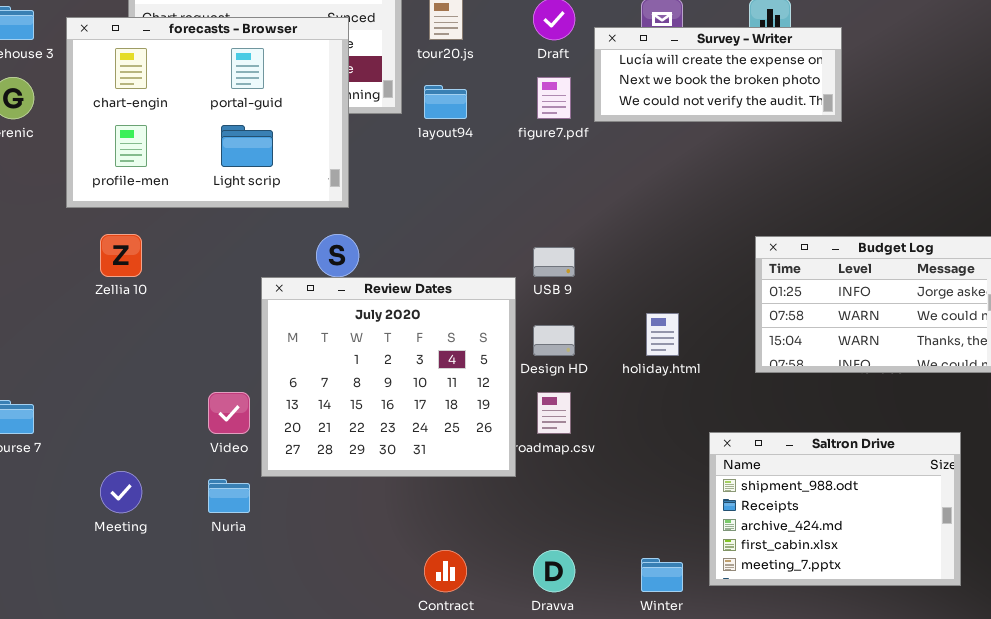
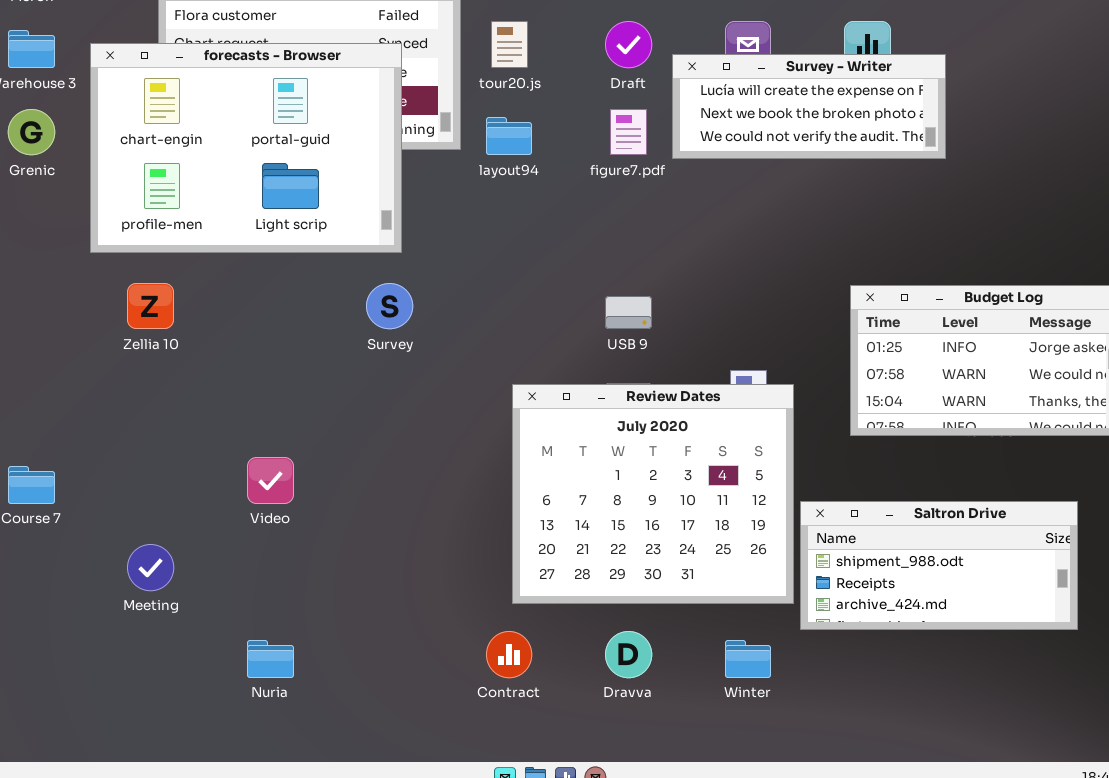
Review Dates: [261,277,516,477] -> [512,384,794,604], moved
Saltron Drive: [709,432,961,586] -> [800,501,1078,630], resized
Nuria: [208,479,250,513] -> [247,640,294,678], moved

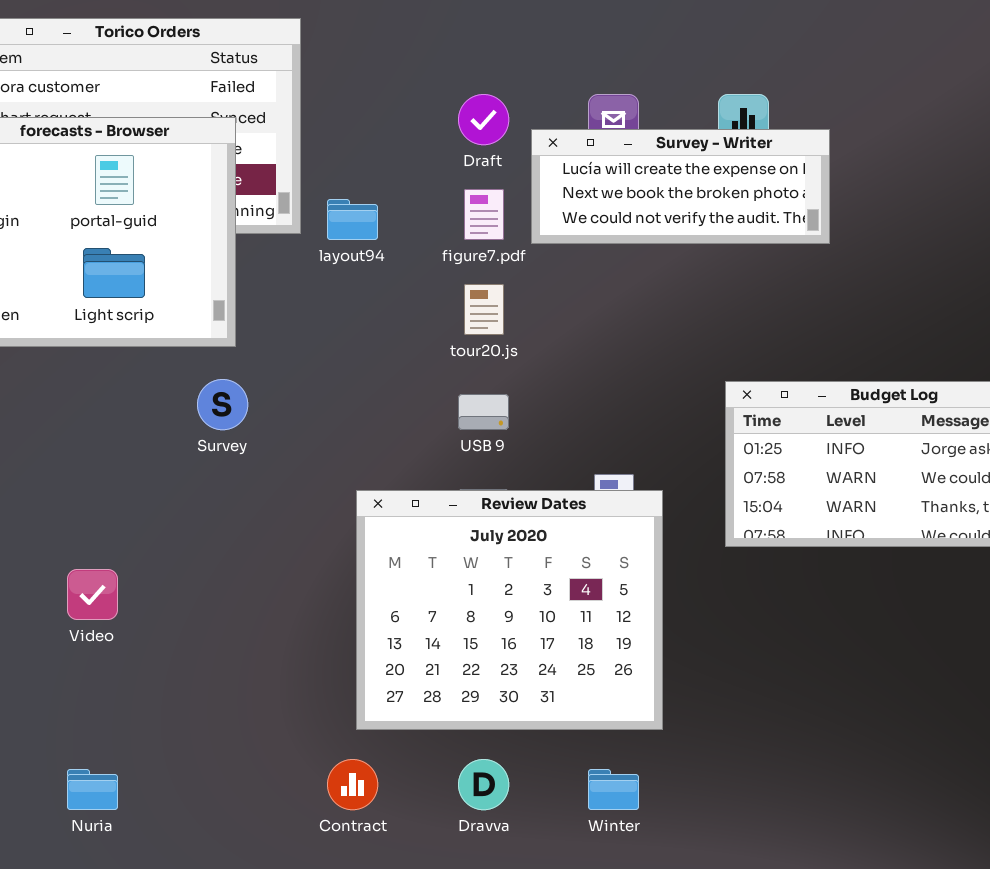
tour20.js: [491,21,528,68] -> [464,284,504,335], moved
Saltron Drive: [800,501,1078,630] -> none, closed

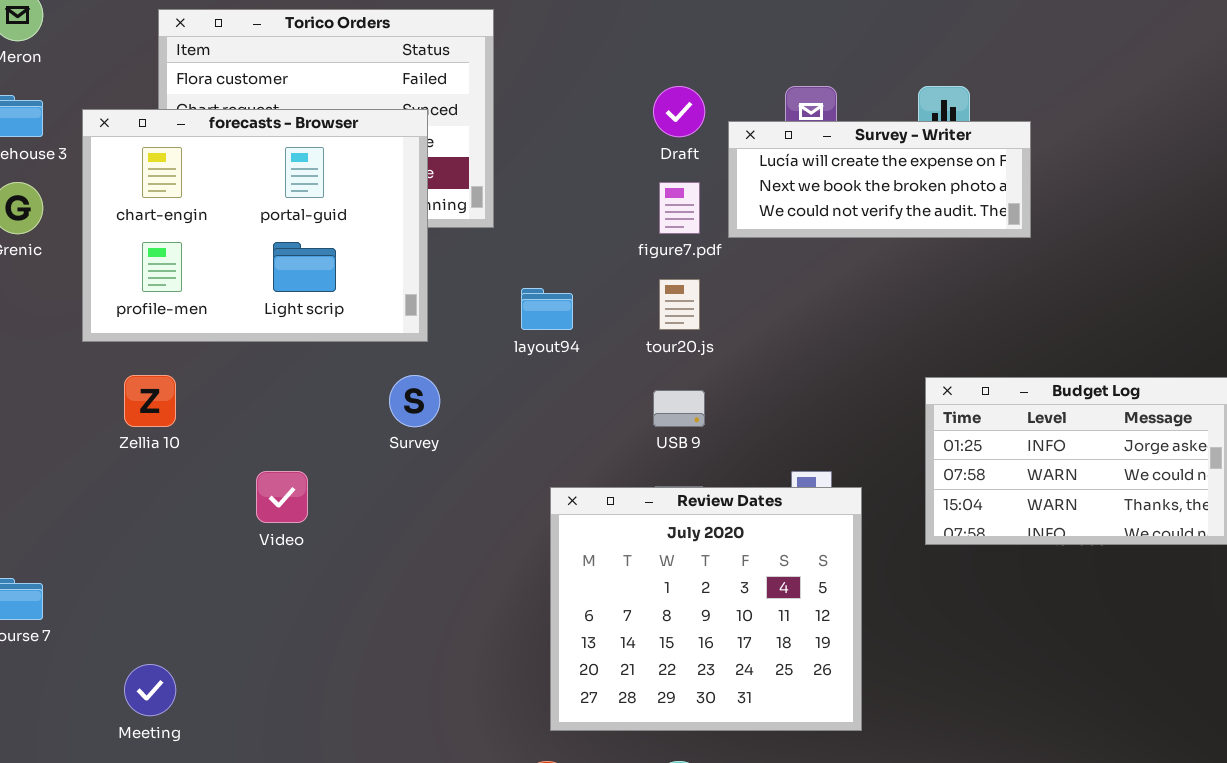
layout94: [327,199,378,240] -> [521,288,573,330], moved
Video: [67,569,118,620] -> [256,471,308,523], moved

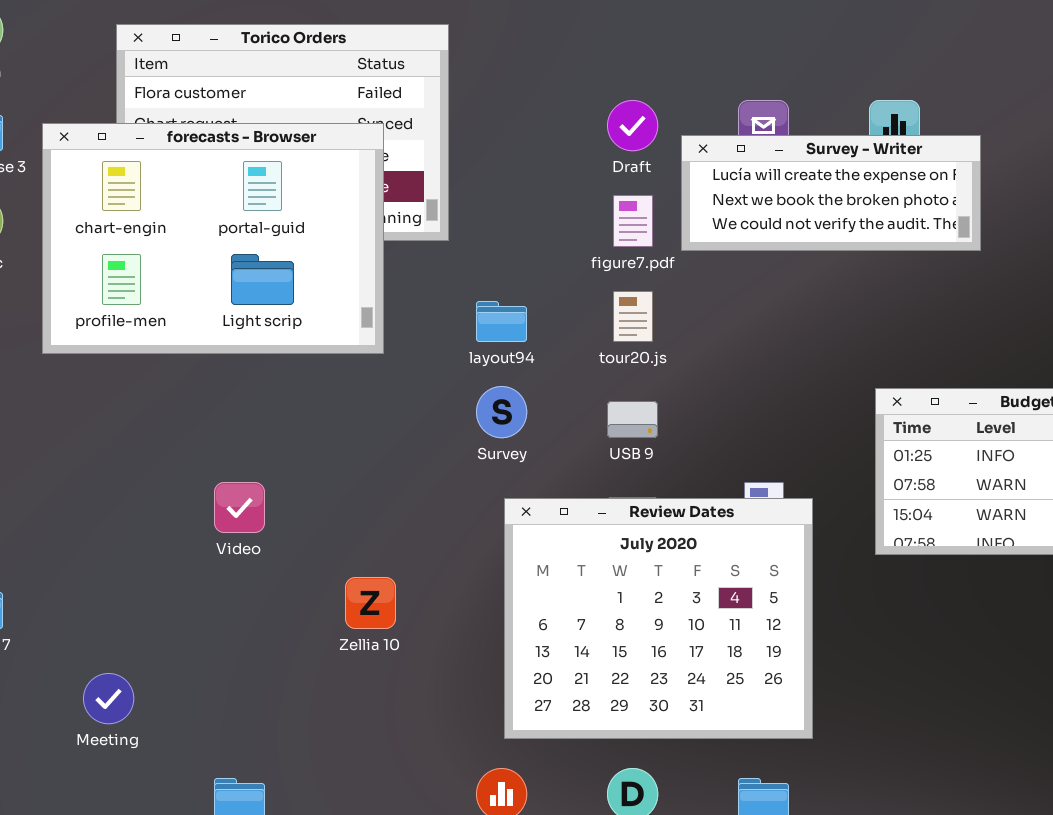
Zellia 10: [124,375,176,427] -> [345,577,396,629], moved
Survey: [389,375,440,427] -> [476,386,527,438], moved

